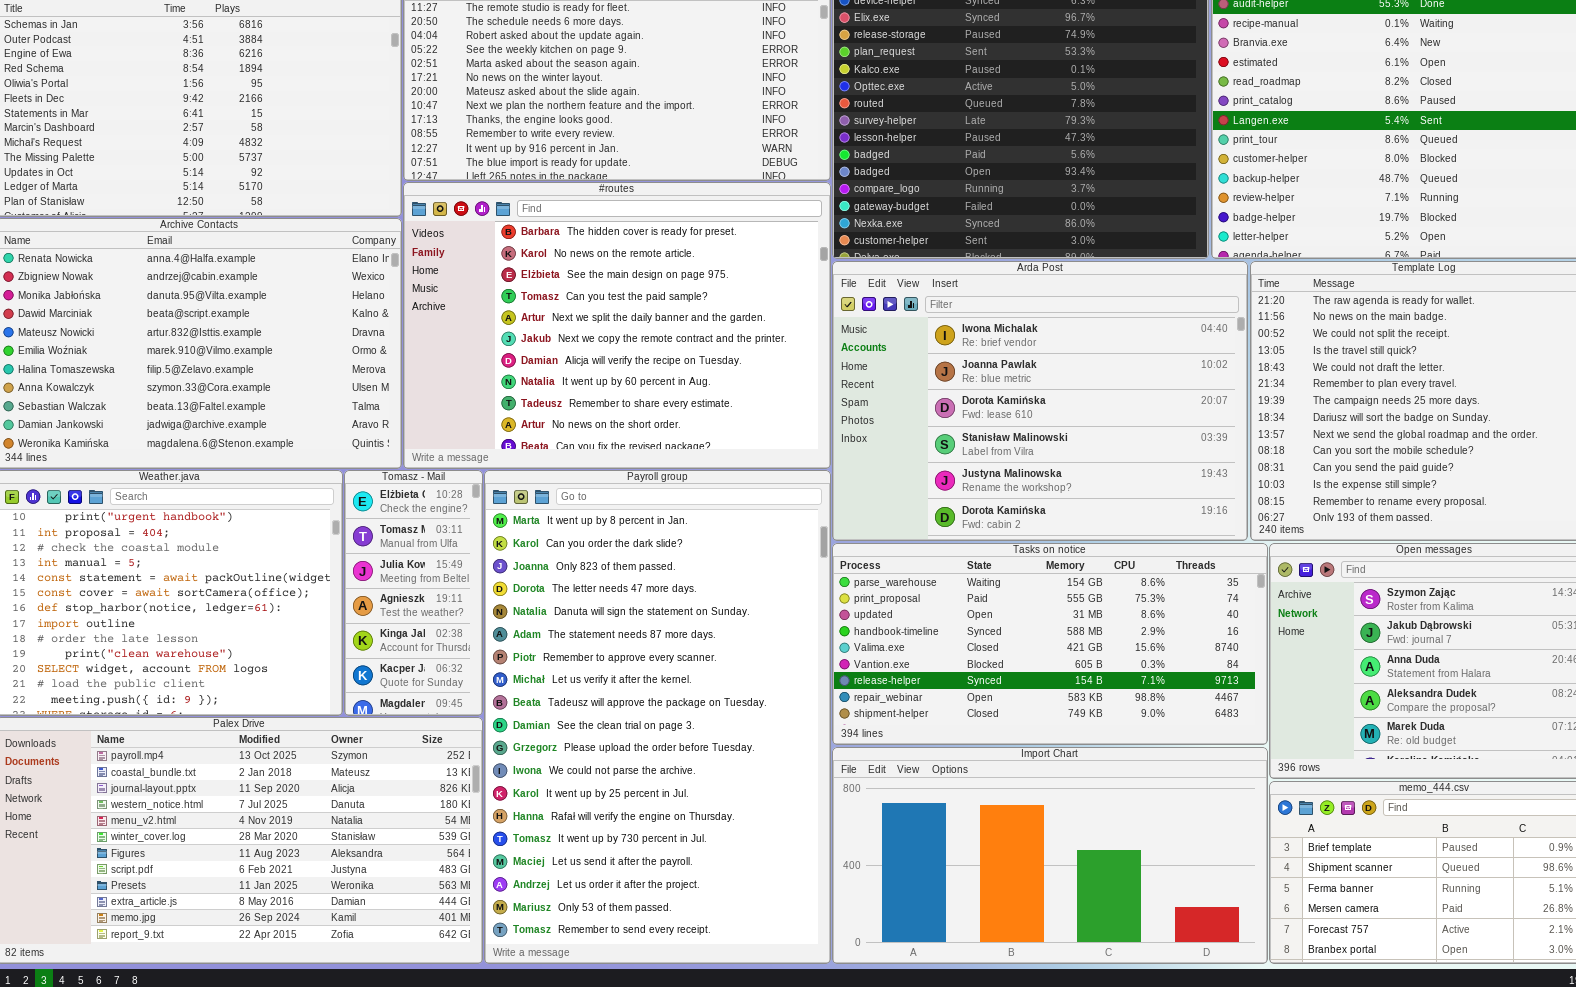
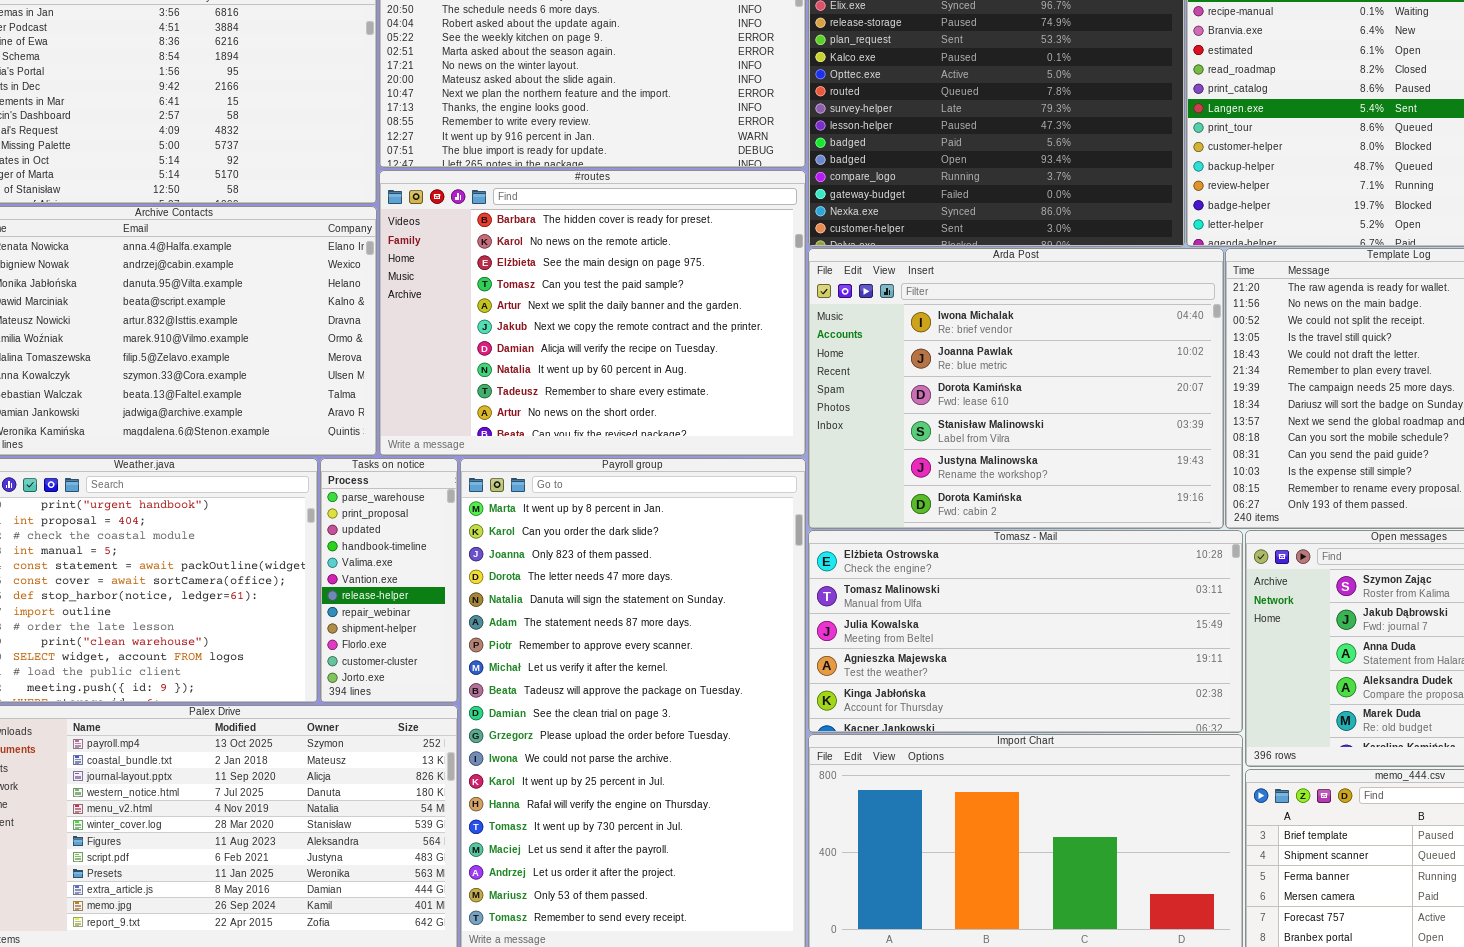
Tomasz - Mail: [344,470,483,716] -> [808,530,1243,733], moved, resized
Tasks on notice: [832,543,1268,745] -> [320,458,458,703], moved, resized

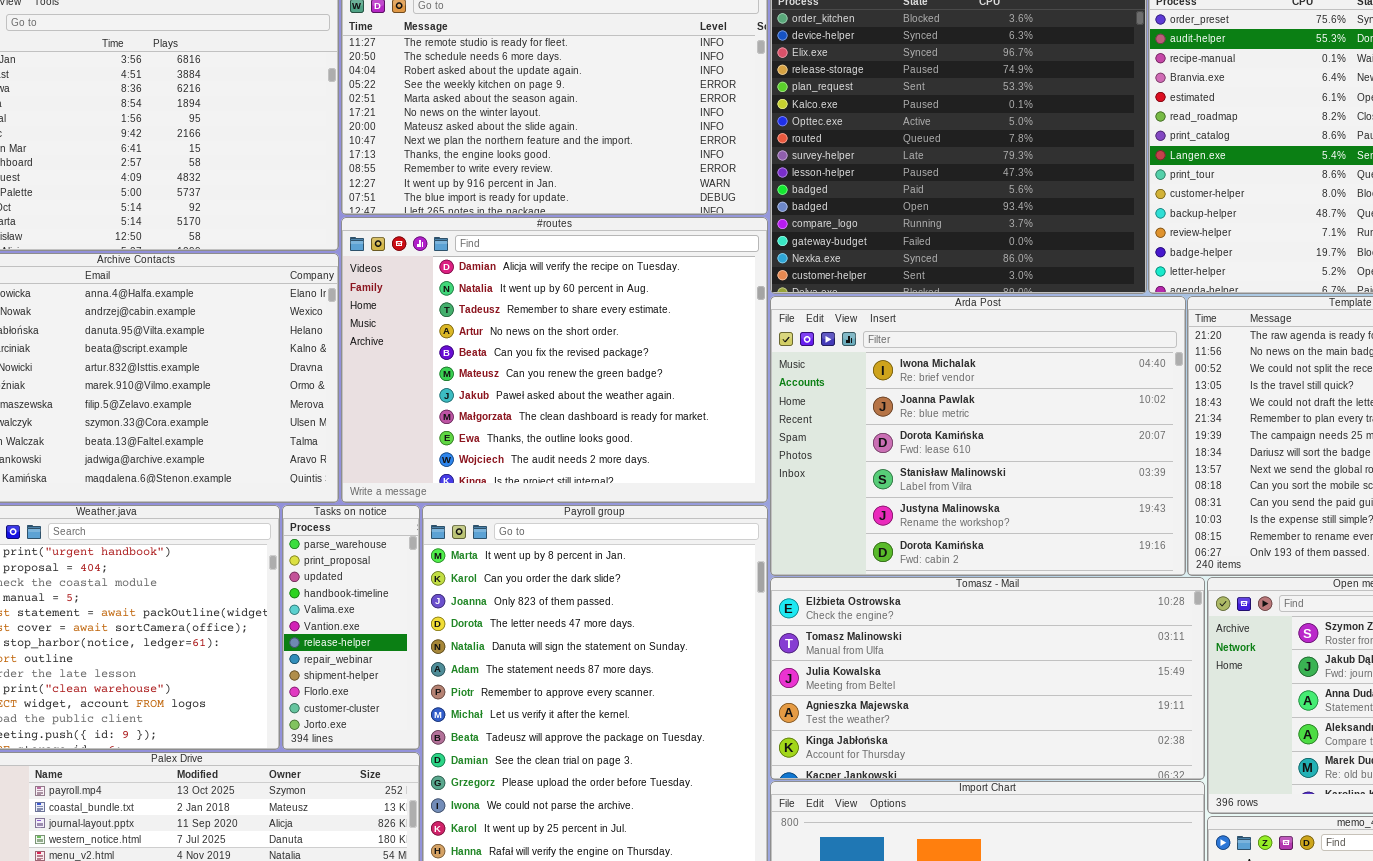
#routes: [379,170,806,456] -> [341,217,768,503], scrolled down 6 rows

